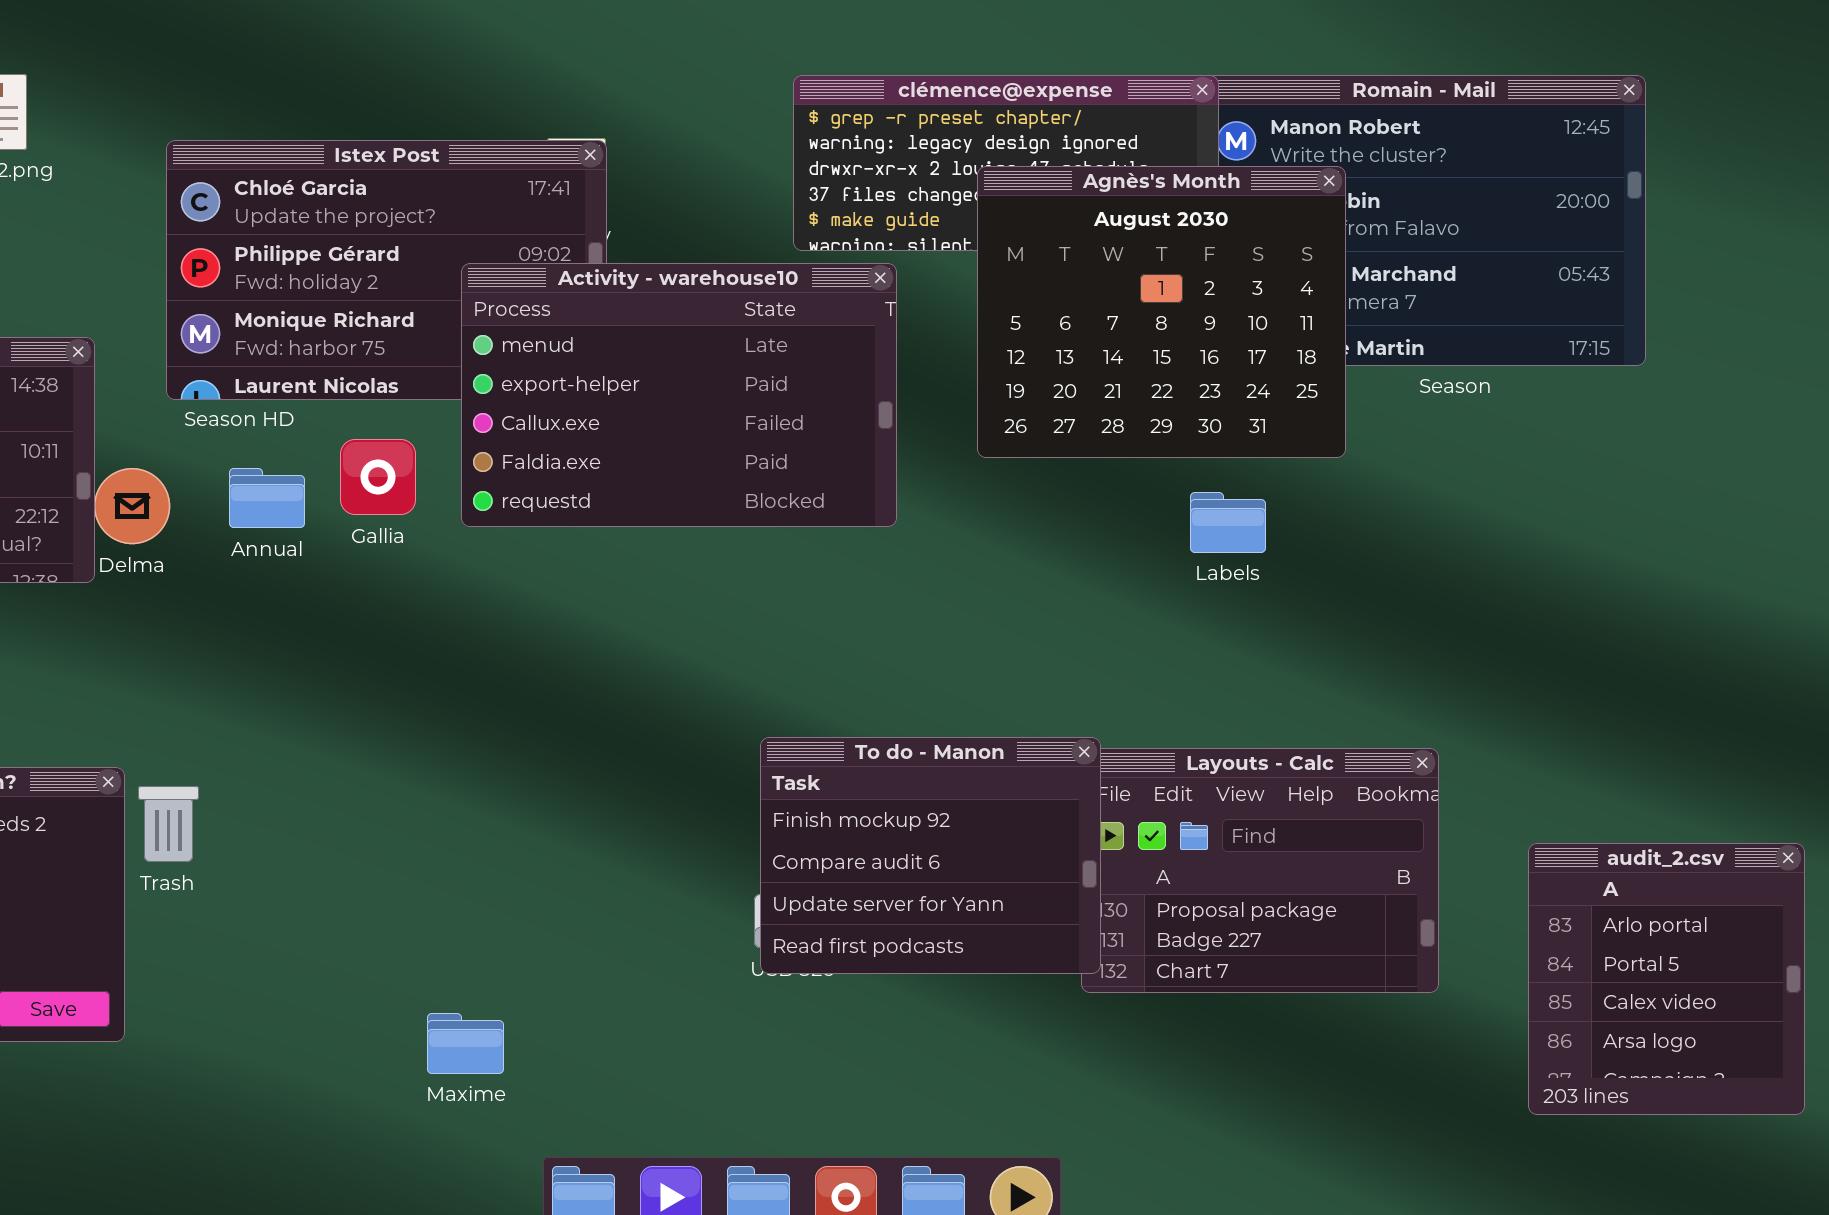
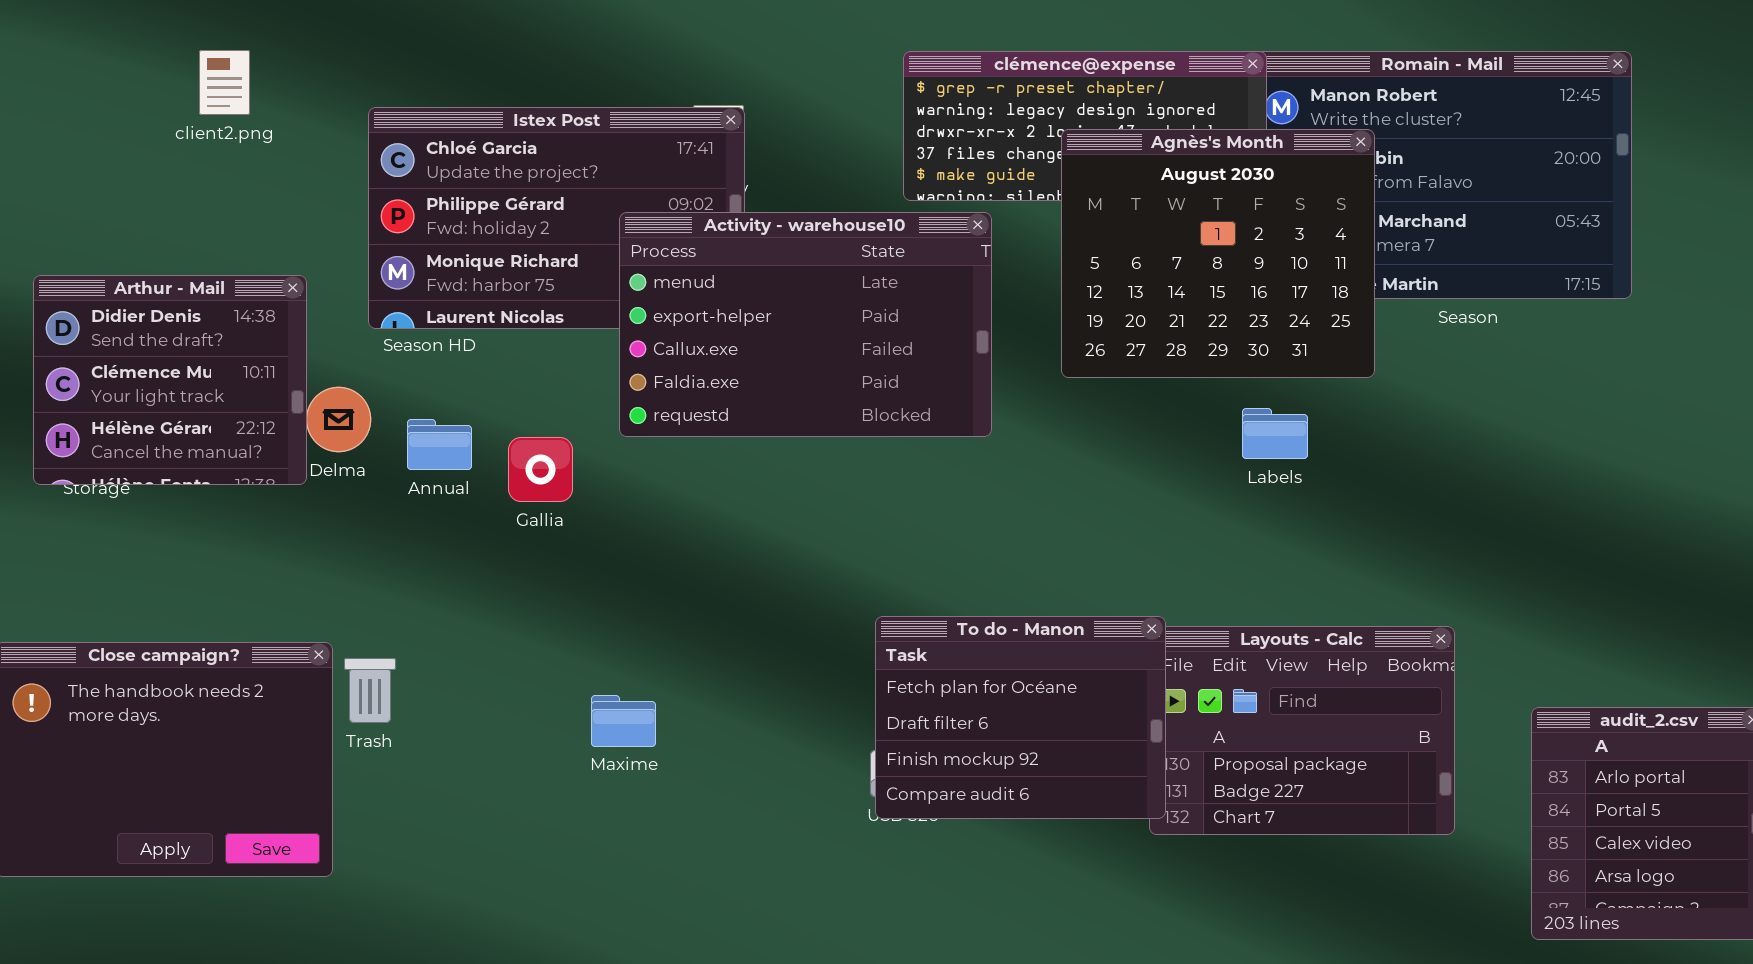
Gallia: [340,439,416,515] -> [508,437,573,502], moved
Annual: [229,468,305,528] -> [407,419,472,470], moved
To do - Manon: [760,737,1101,974] -> [875,616,1166,819], scrolled up 2 rows
Maxime: [427,1013,504,1074] -> [591,695,656,747], moved

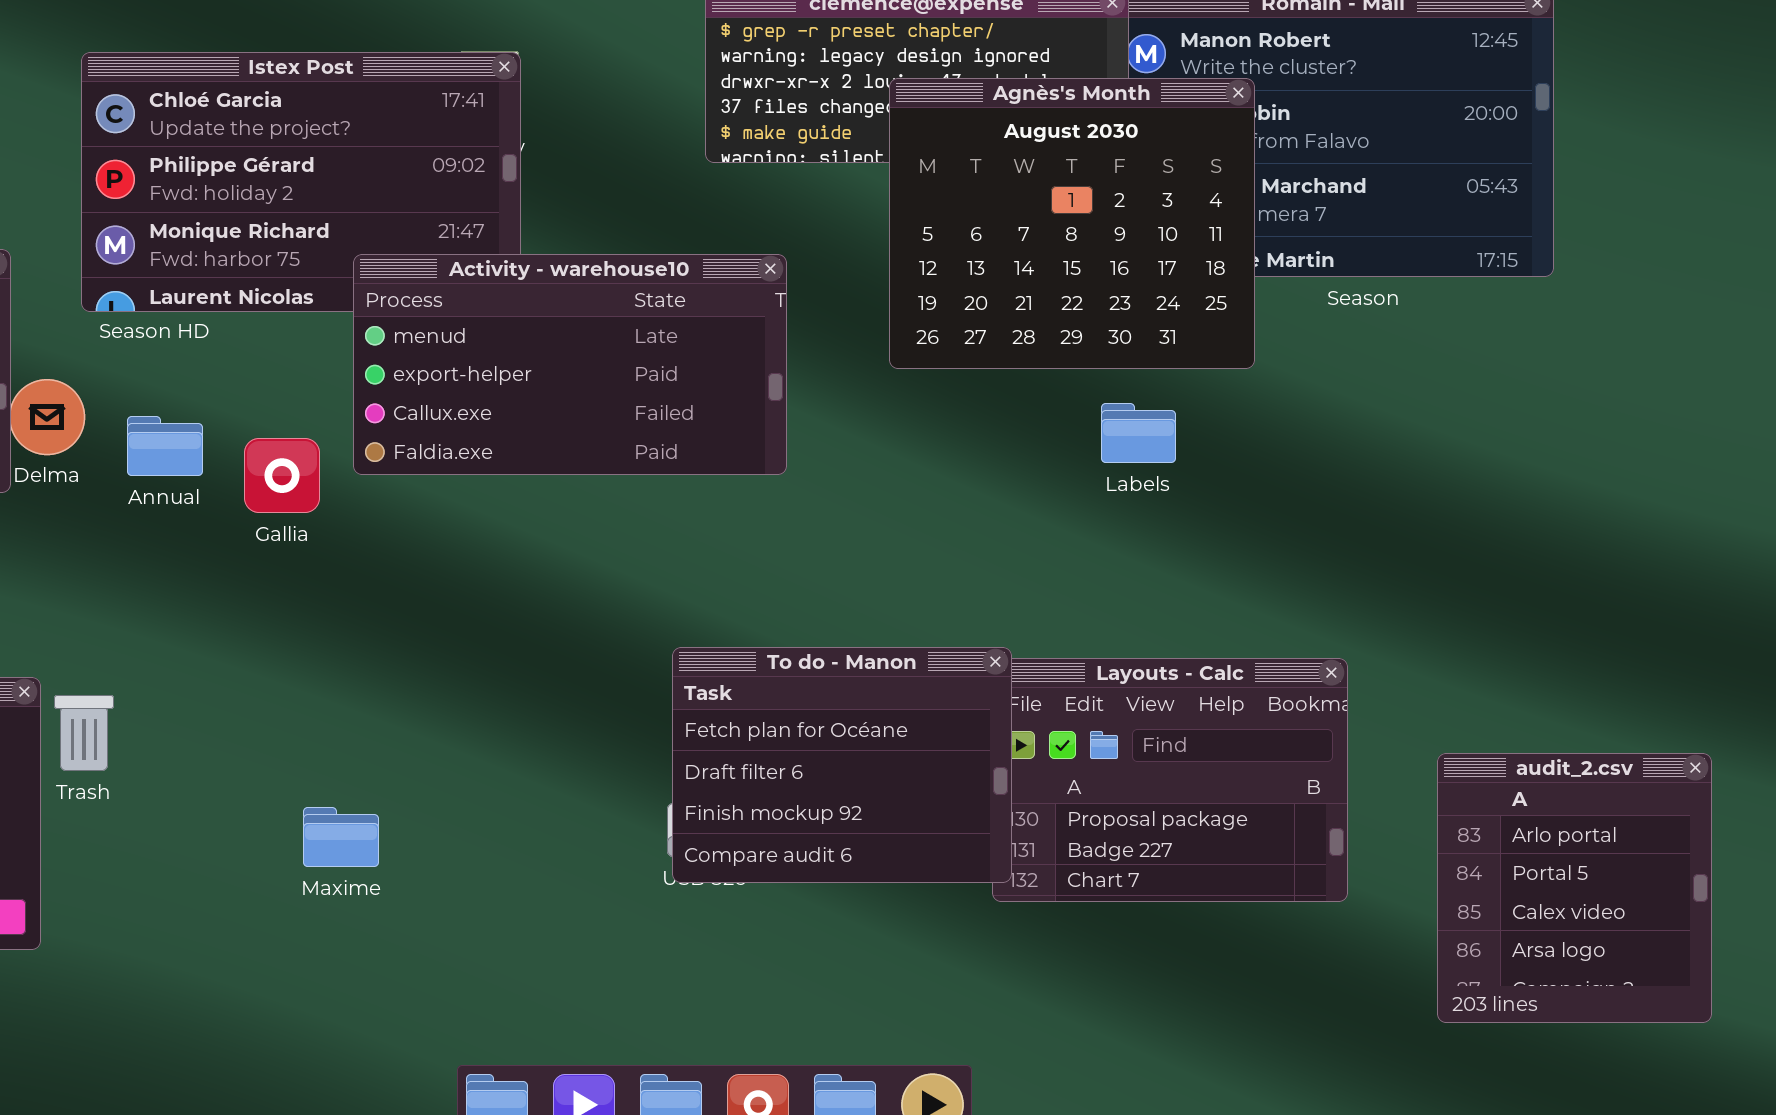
Activity - warehouse10: [619,212,992,437] -> [353,254,787,475], moved, resized
Maxime: [591,695,656,747] -> [303,807,379,867], moved

